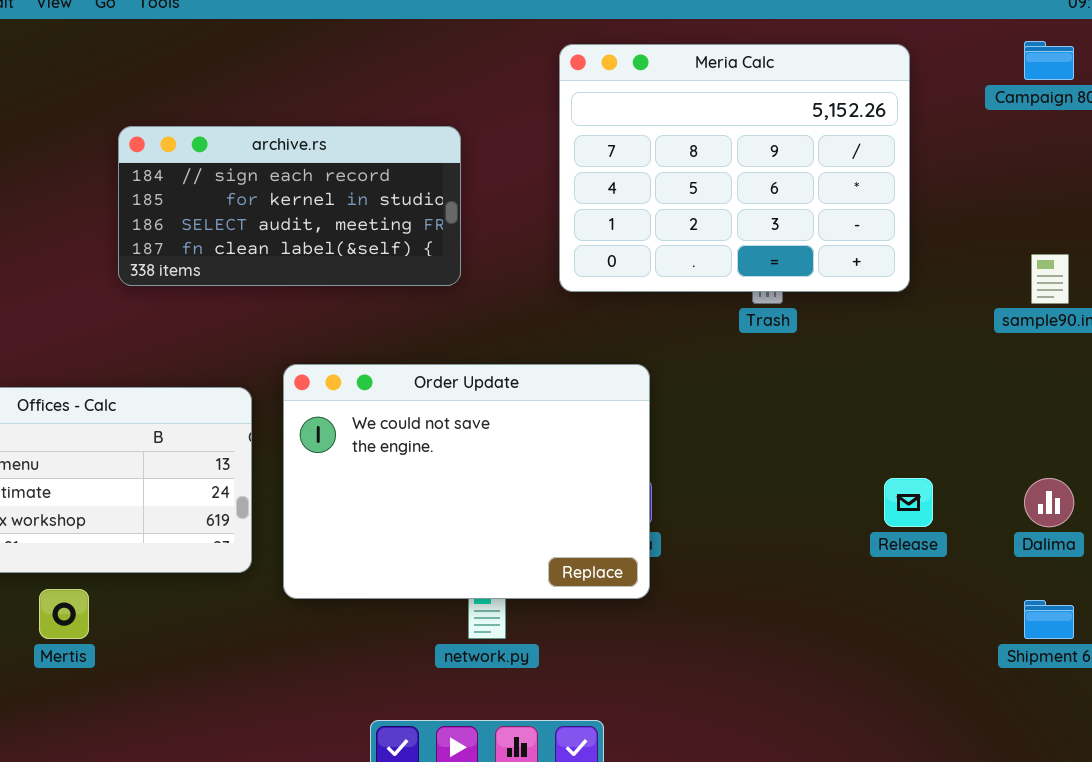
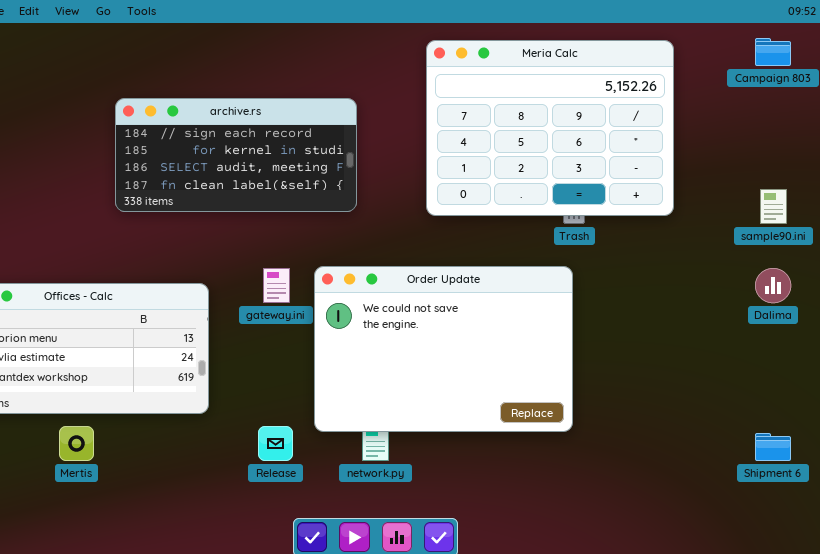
Order Update: [283,364,650,599] -> [314,266,573,432], moved
Release: [884,478,933,527] -> [258,426,293,461], moved
Dalima: [1024,478,1074,527] -> [755,268,791,303], moved

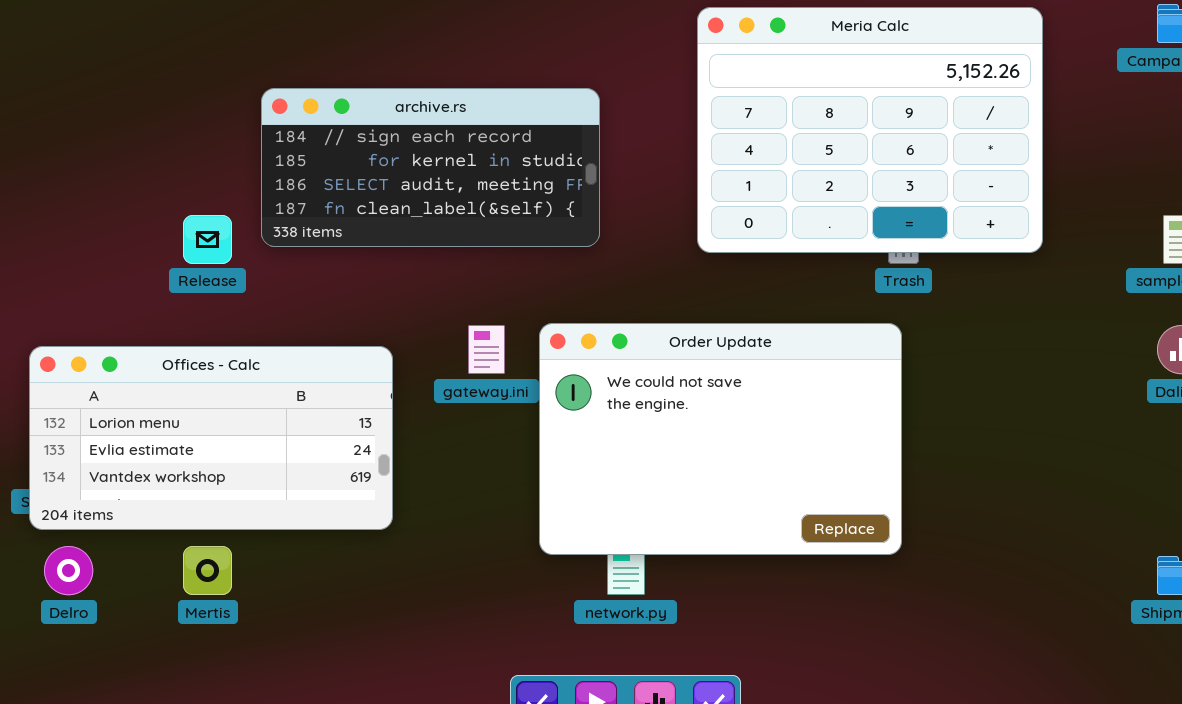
Release: [258,426,293,461] -> [183,215,232,264], moved

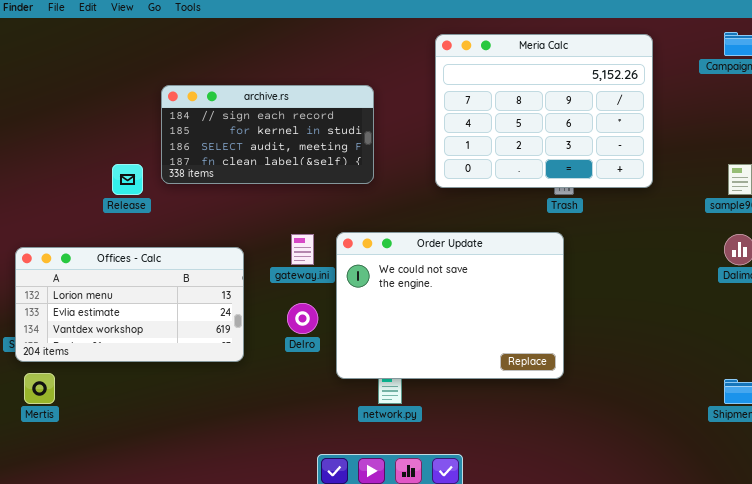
Delro: [44,546,93,595] -> [287,303,318,334], moved
Mertis: [183,546,232,595] -> [24,373,55,404], moved

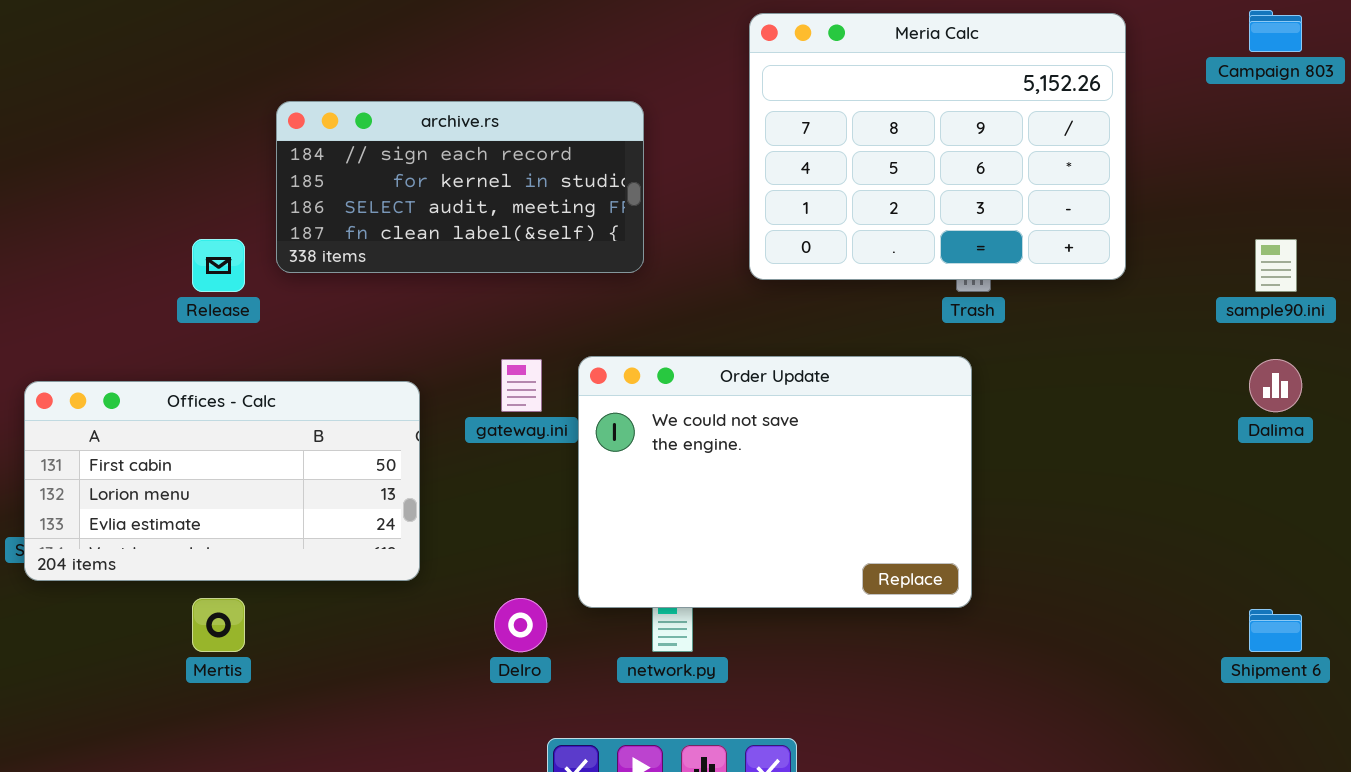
Offices - Calc: [15,247,244,362] -> [24,381,420,581], scrolled up 1 row
Delro: [287,303,318,334] -> [494,598,547,652], moved
Mertis: [24,373,55,404] -> [192,598,245,652], moved

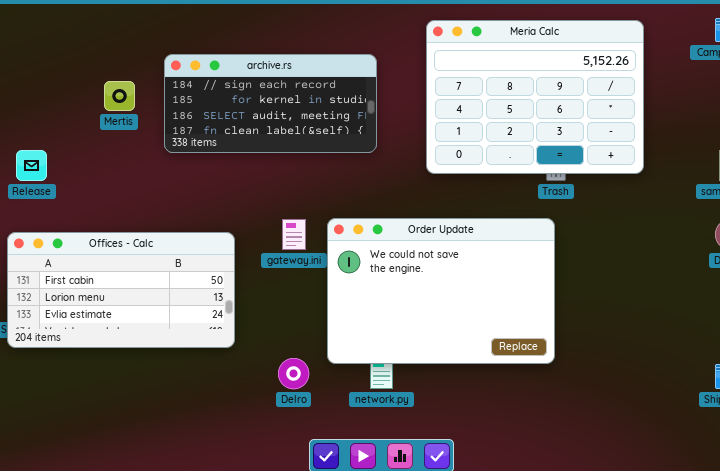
archive.rs: [276,101,644,273] -> [164,54,377,153], moved
Release: [192,239,245,292] -> [16,150,47,181], moved
Mertis: [192,598,245,652] -> [104,81,135,111], moved

